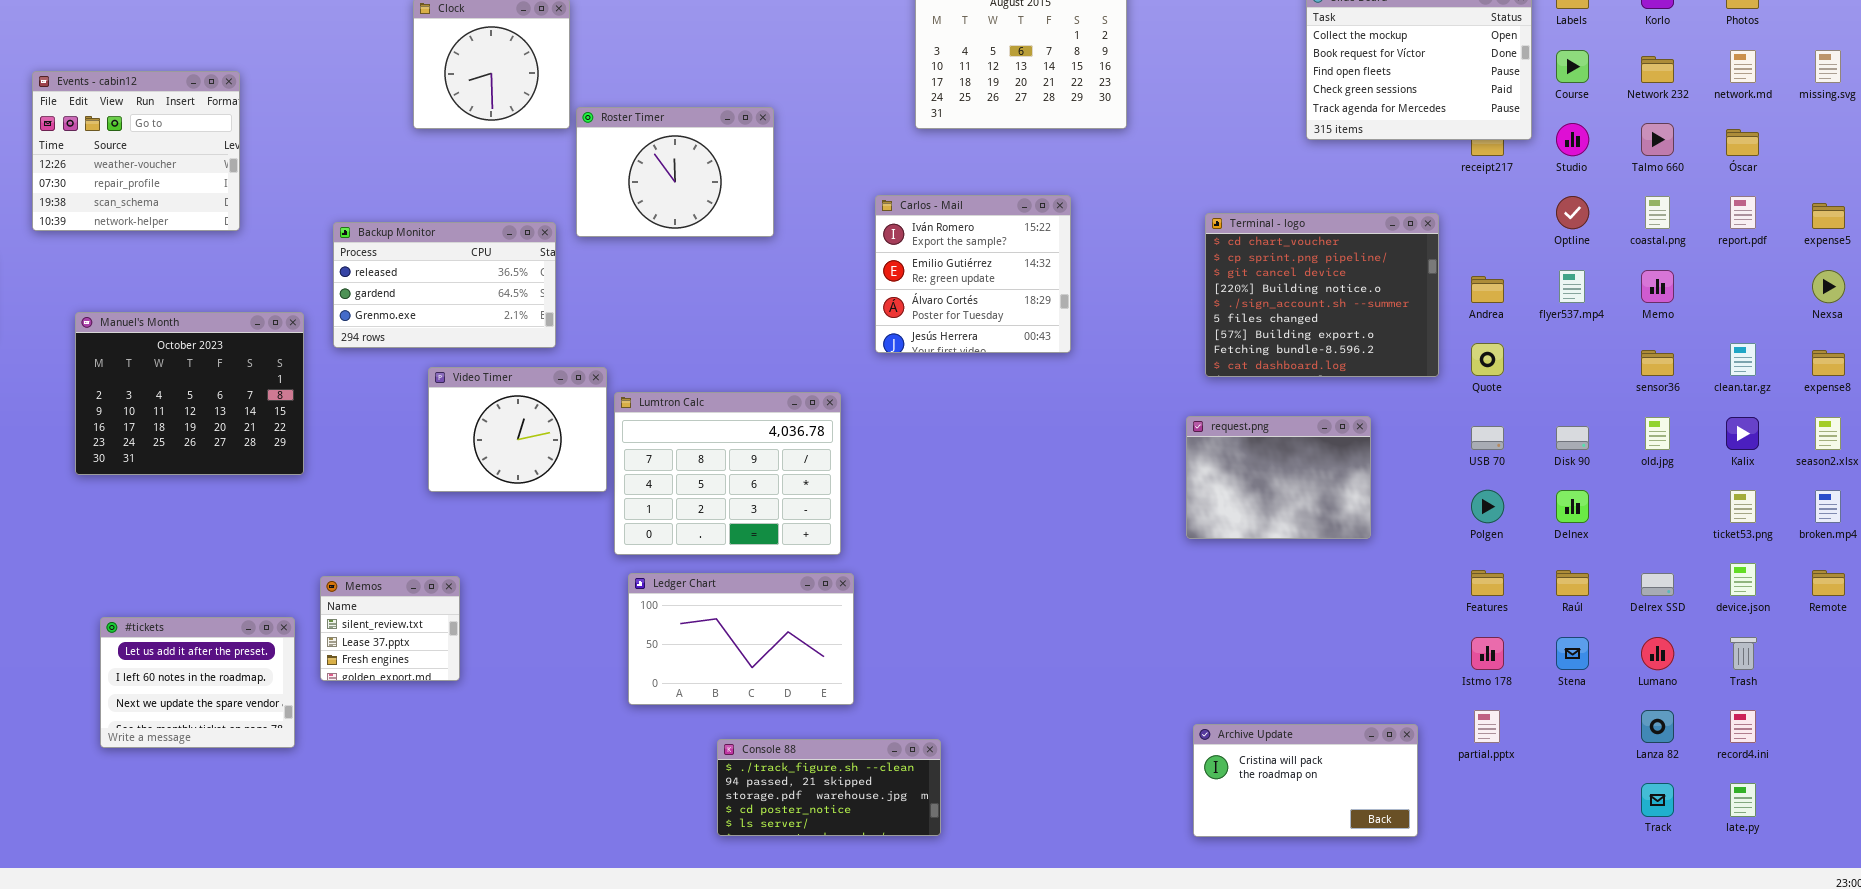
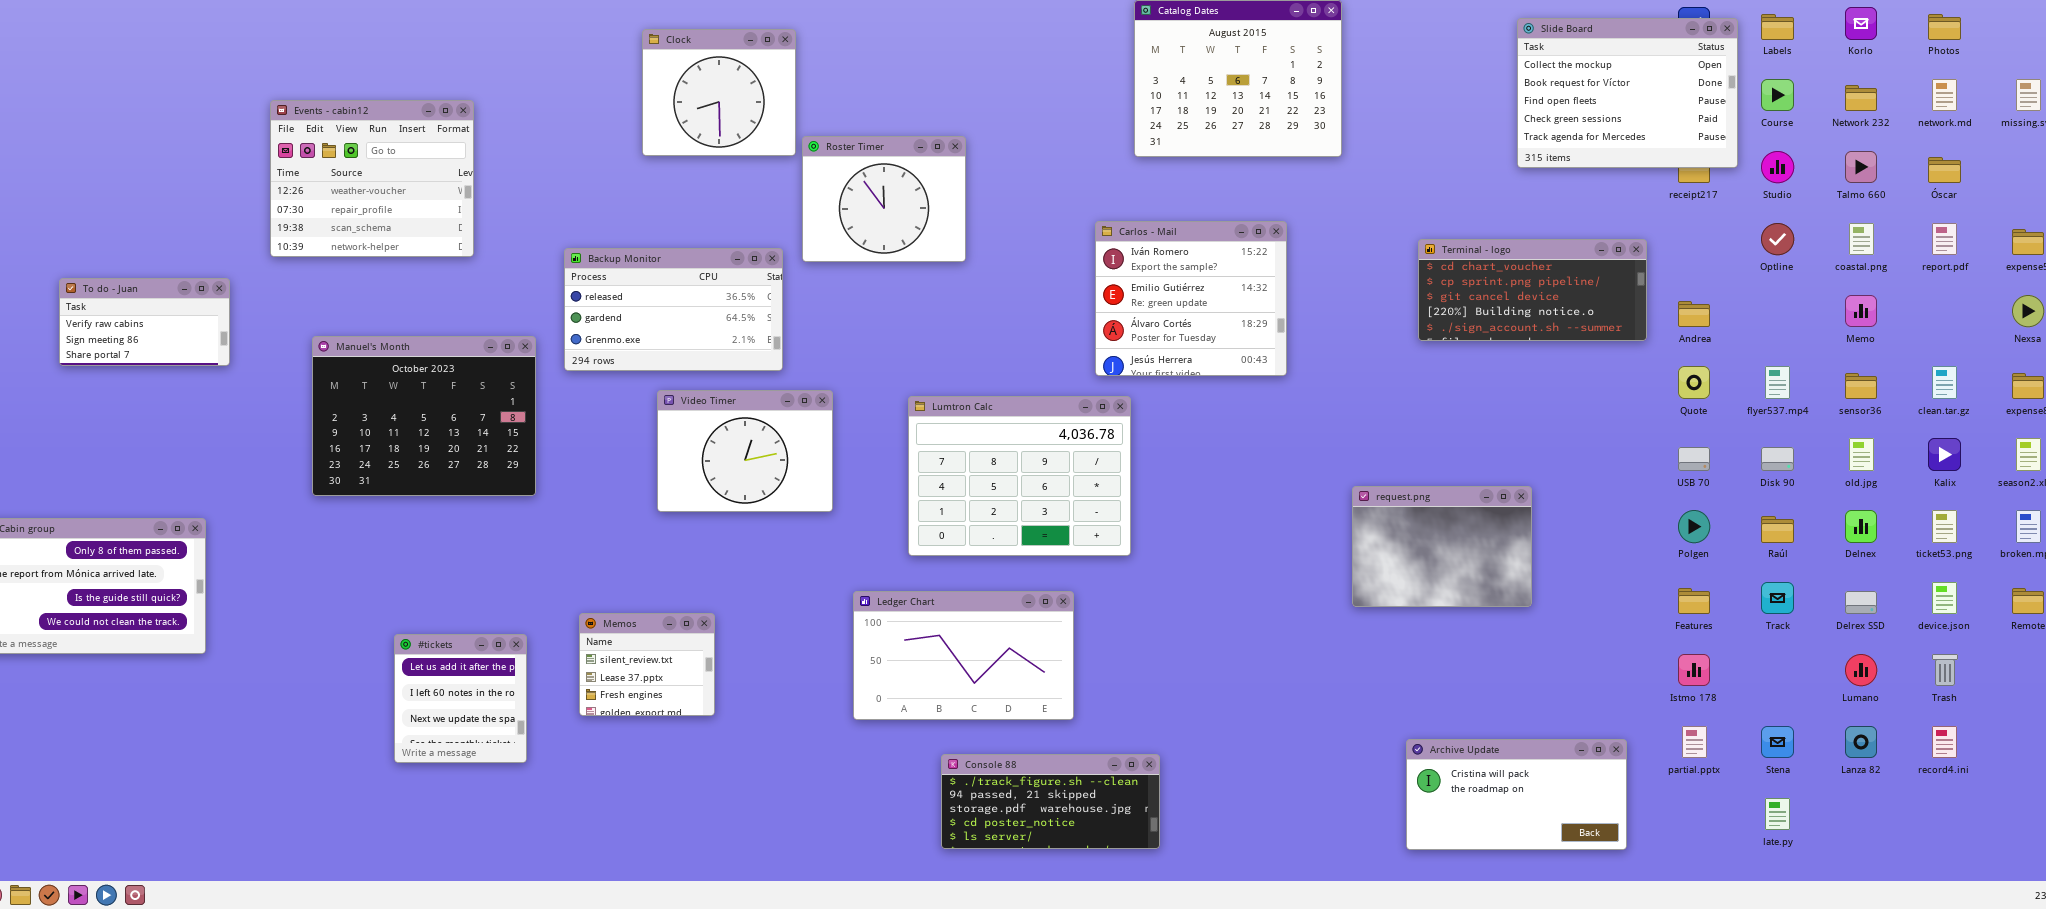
Roster Timer: [576,107,774,237] -> [802,136,966,262], resized
Terminal - logo: [1205,213,1439,377] -> [1418,239,1647,341], resized
flyer537.mp4: [1559,270,1585,303] -> [1765,366,1790,399], moved
Lumtron Calc: [614,392,841,555] -> [908,396,1131,556], moved
request.png: [1186,416,1371,539] -> [1352,486,1532,607], moved
Delnex: [1556,490,1589,523] -> [1845,510,1877,543], moved
Raúl: [1556,570,1589,596] -> [1761,516,1794,543], moved
Memos: [320,576,460,681] -> [579,613,715,716], moved
#tickets: [100,617,295,748] -> [394,634,527,763], resized
Stena: [1556,637,1589,670] -> [1761,726,1794,758], moved
Track: [1641,783,1674,817] -> [1761,582,1794,614], moved
late.py: [1730,783,1756,817] -> [1765,798,1790,830], moved

